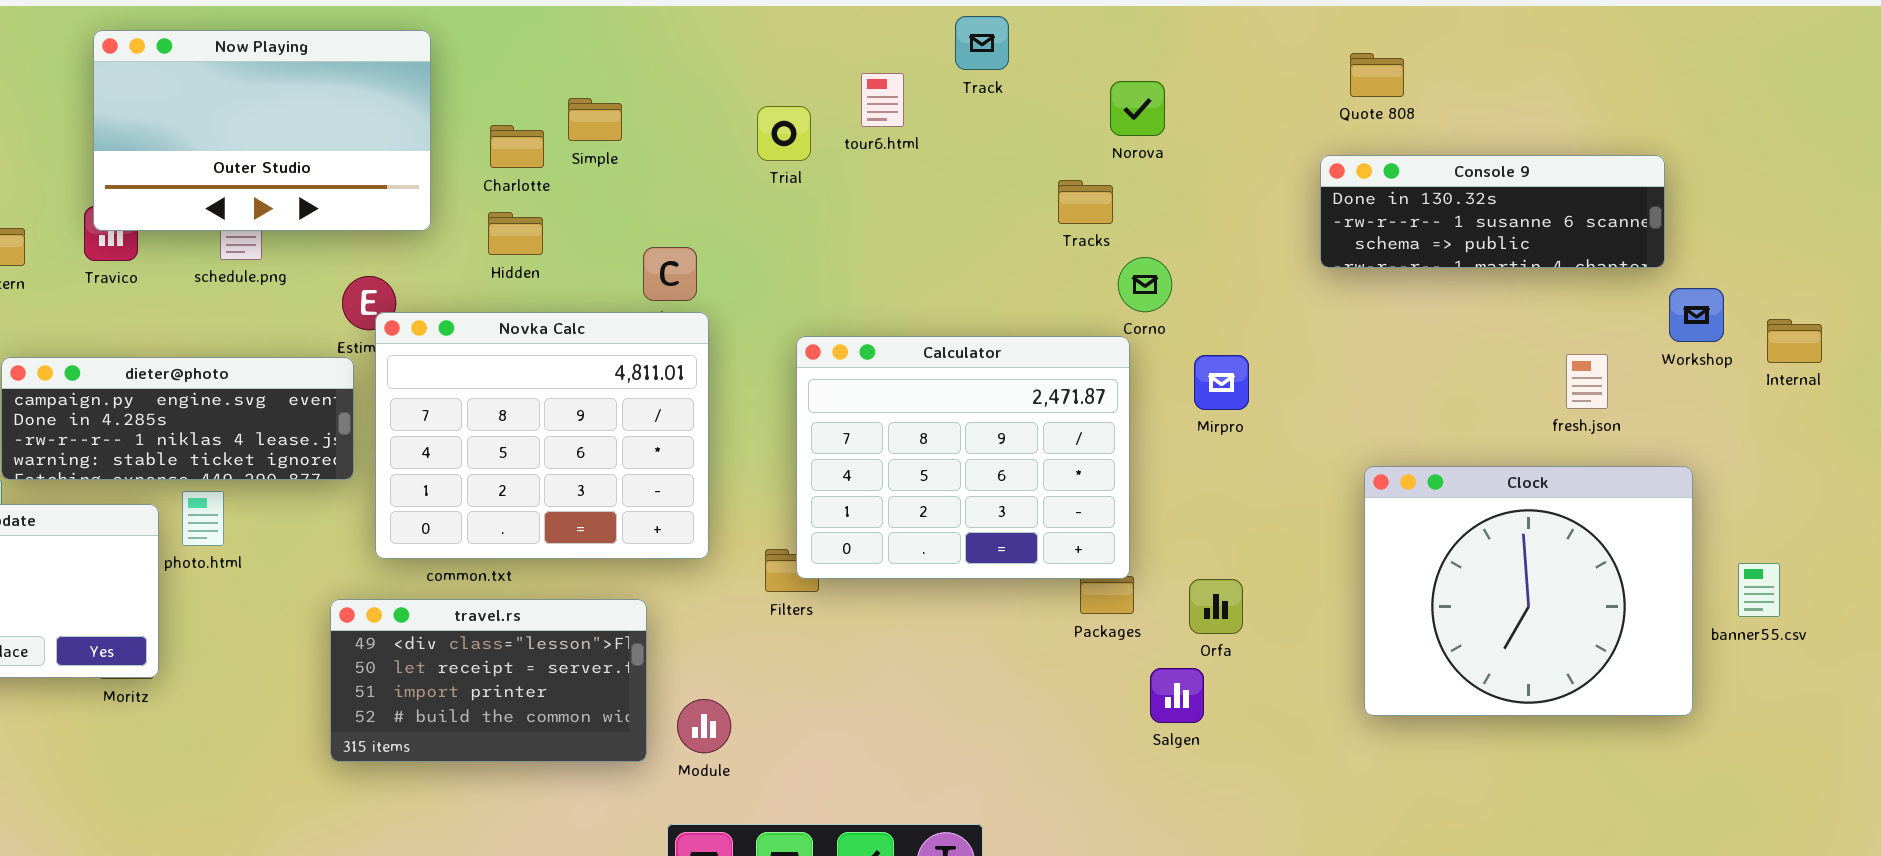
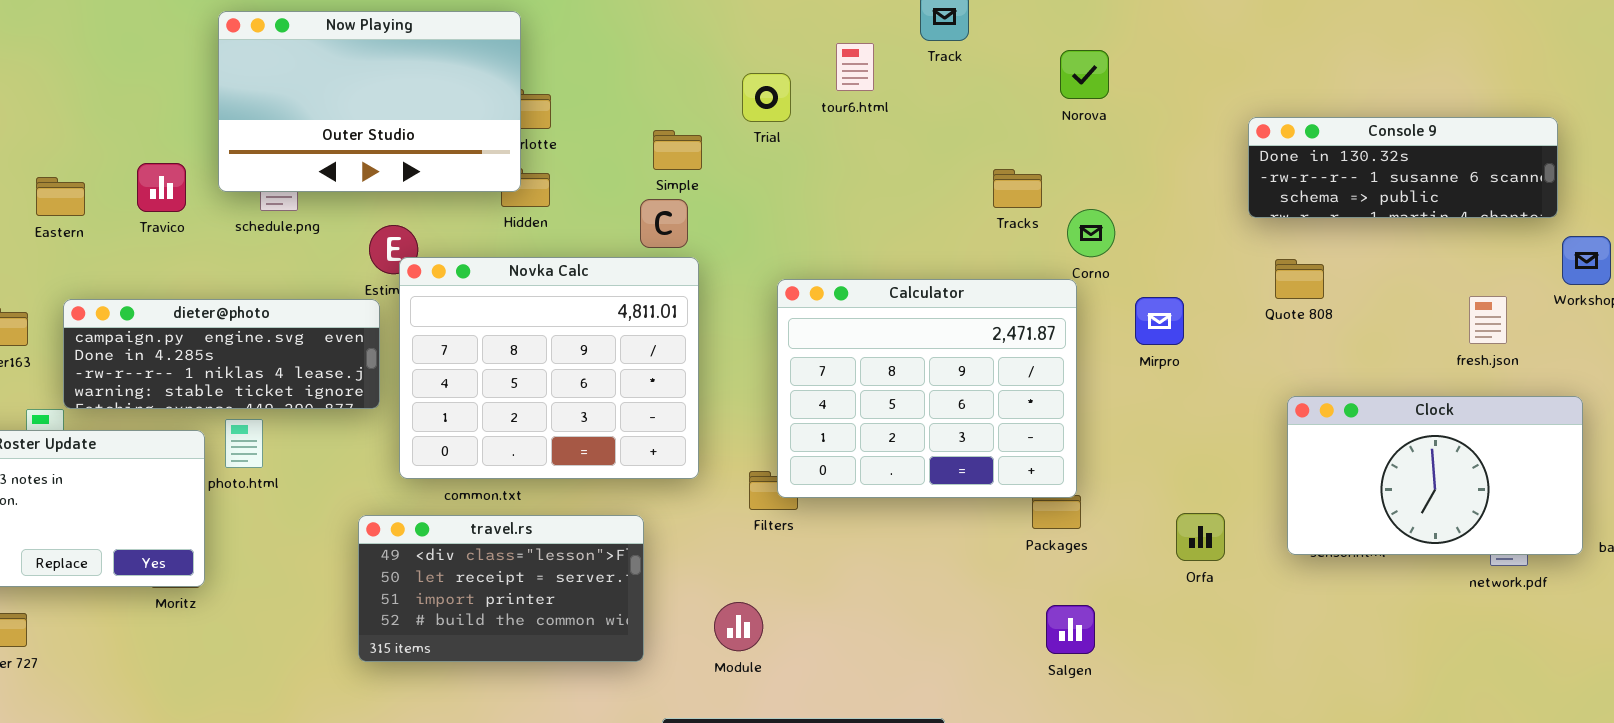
Now Playing: [93,30,431,231] -> [218,11,521,192], moved
Quote 808: [1350,53,1404,97] -> [1275,259,1324,299], moved
Simple: [568,98,622,141] -> [653,130,702,170], moved
Tracks: [1058,180,1113,224] -> [993,169,1042,208], moved
Clock: [1364,466,1693,716] -> [1287,396,1583,555], resized
Orfa: [1189,579,1243,634] -> [1176,513,1225,561], moved
Salgen: [1150,668,1204,723] -> [1046,605,1095,654], moved
Module: [677,699,731,753] -> [714,602,763,651], moved

